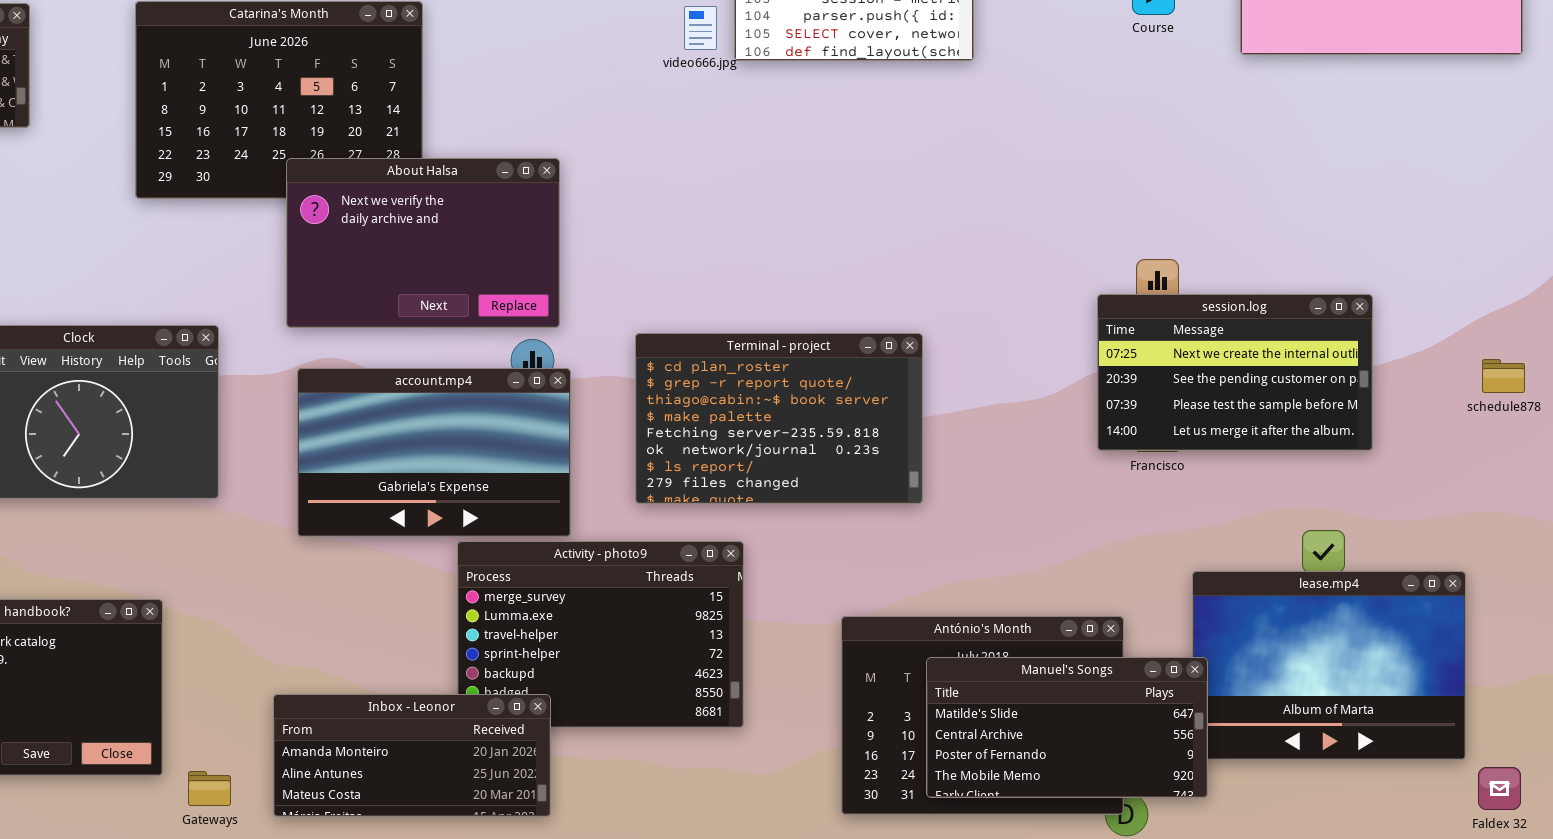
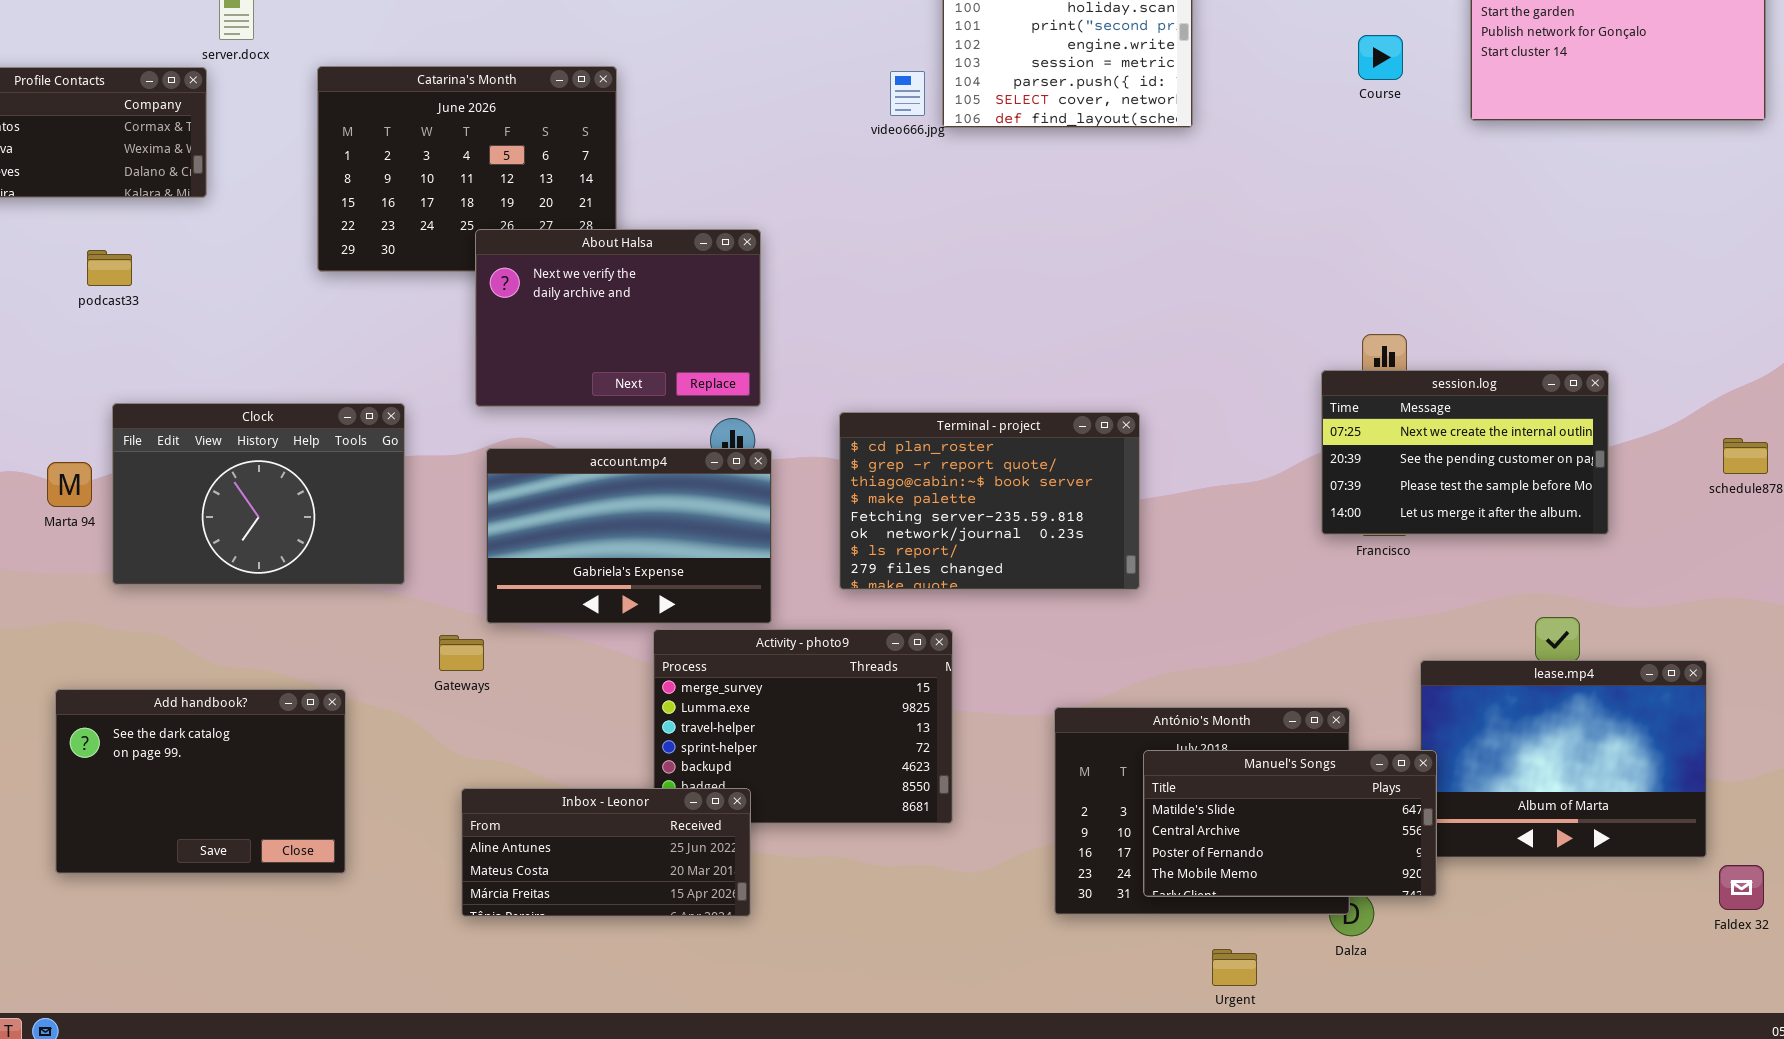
Inbox - Leonor: [273,694,551,817] -> [461,788,751,917], scrolled down 1 row
Gateways: [188,771,231,806] -> [439,635,484,671], moved

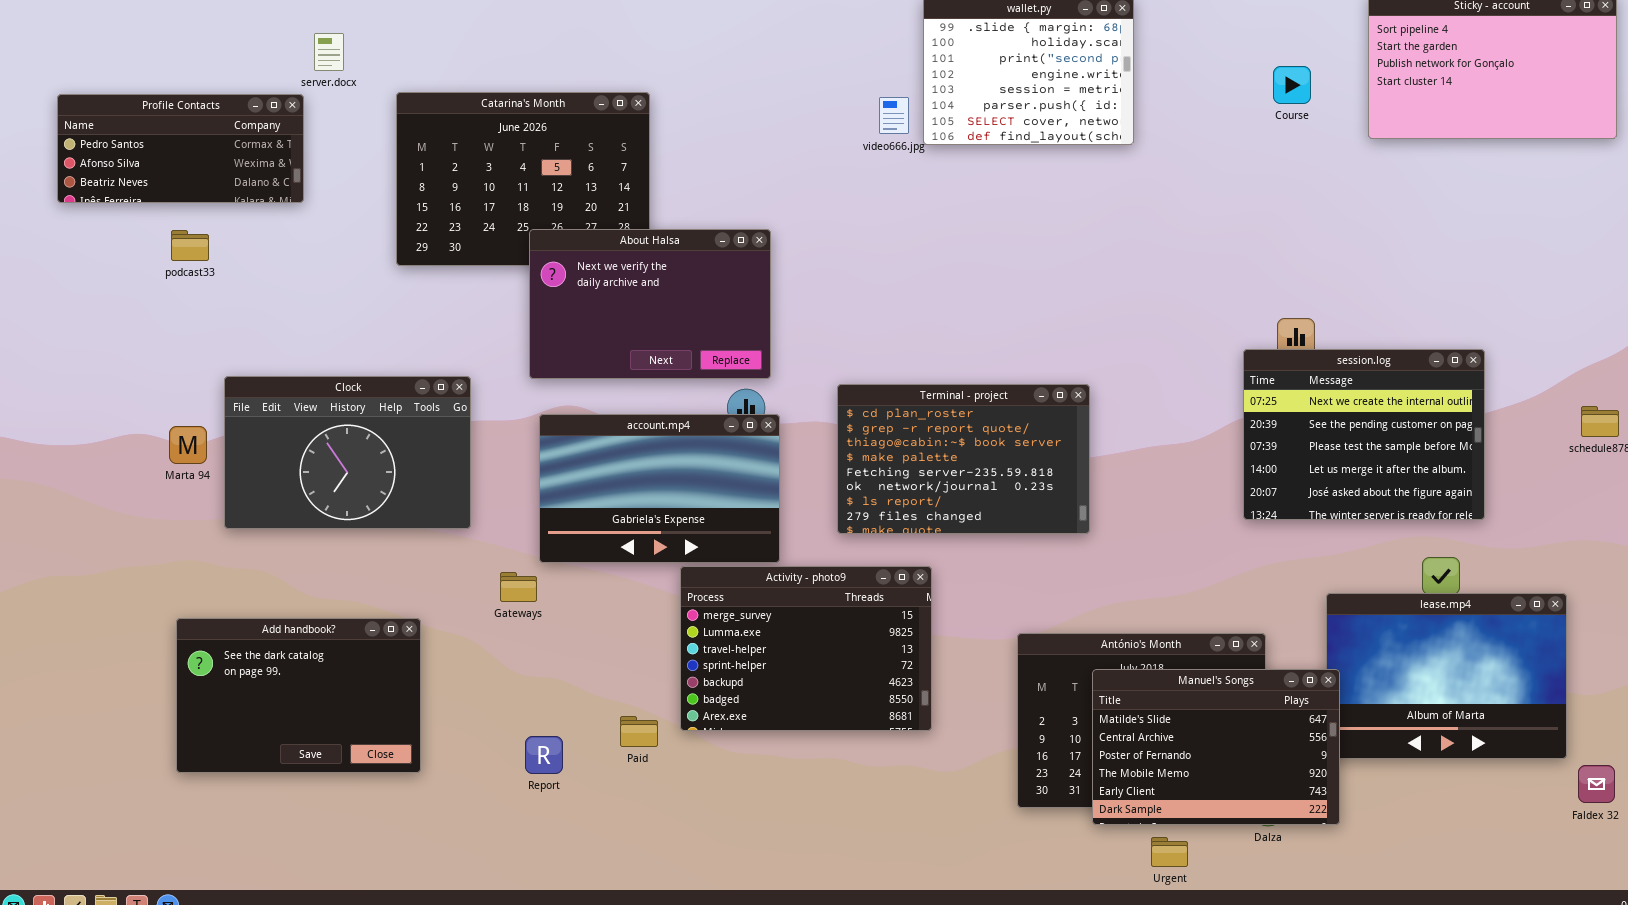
podcast33: [87,250,132,286] -> [171,230,209,261], moved
session.log: [1321,370,1609,535] -> [1243,349,1485,520], resized
Manuel's Songs: [1143,750,1437,897] -> [1092,669,1340,825], resized
Inbox - Leonor: [461,788,751,917] -> none, closed

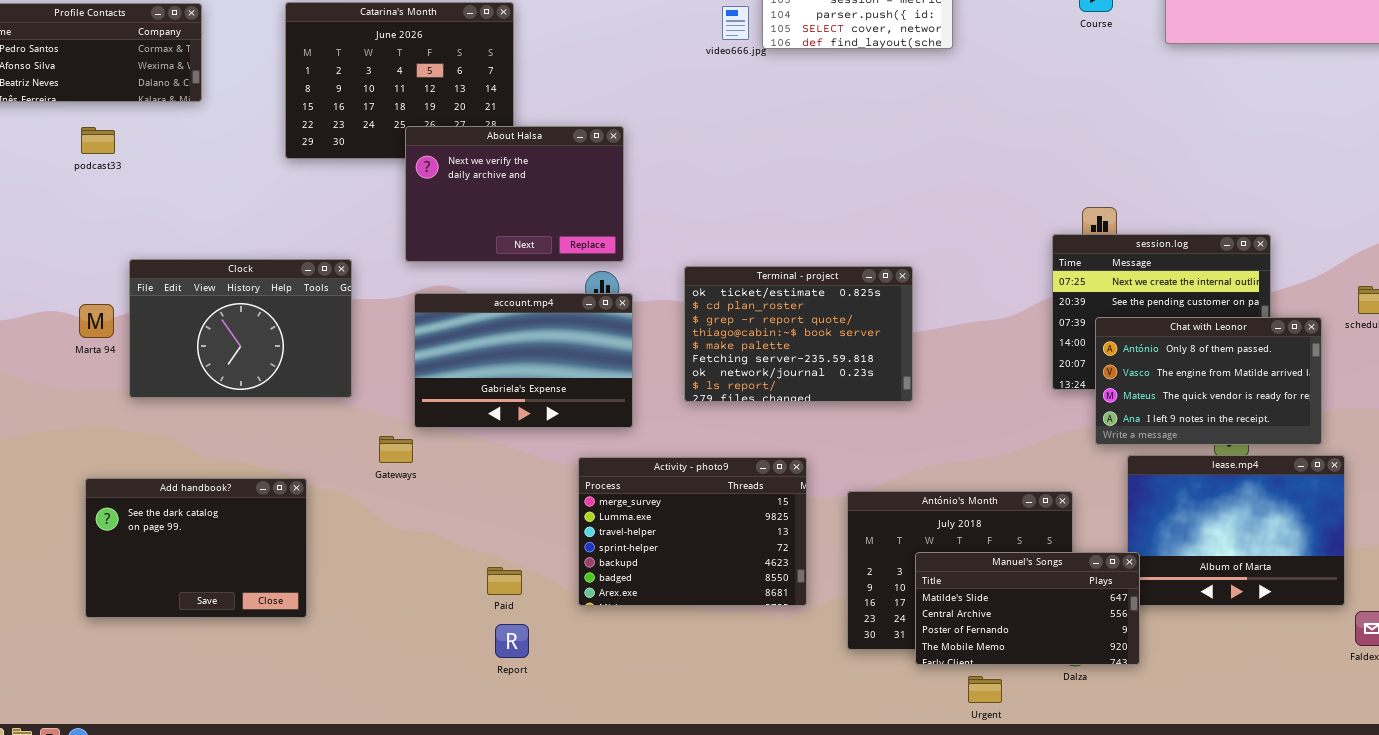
Terminal - project: [837,384,1090,534] -> [684,266,913,402], scrolled up 1 row
Chat with Leonor: none -> [1095,317,1322,445], opened
Activity - photo9: [680,566,932,731] -> [578,457,807,606], moved
Manuel's Songs: [1092,669,1340,825] -> [915,552,1140,665], resized
Report: [525,736,563,774] -> [495,624,529,658], moved

